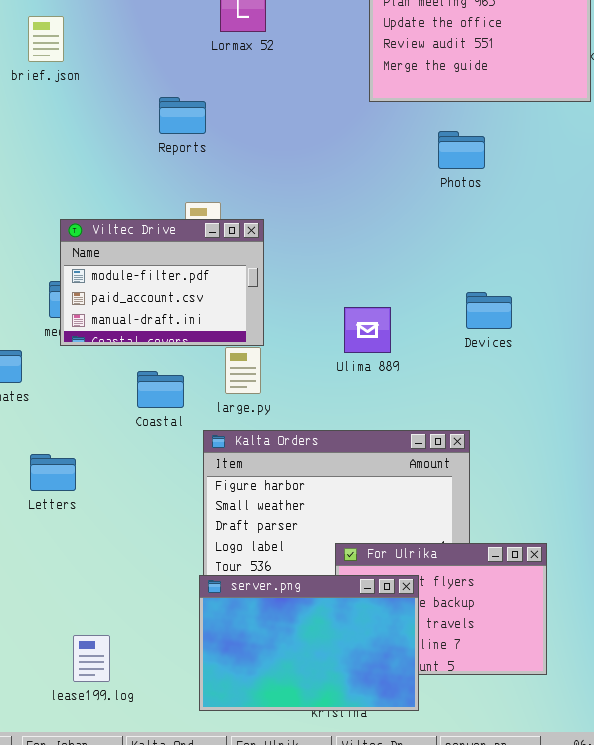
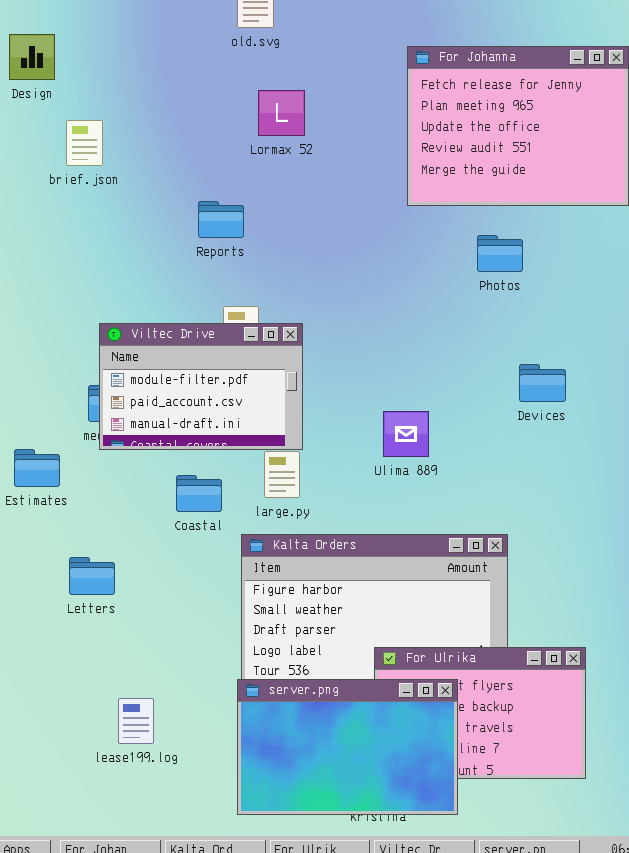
Devices: [466,292,512,329] -> [519,364,566,402], moved
lease199.log: [73,635,110,682] -> [118,698,154,744], moved

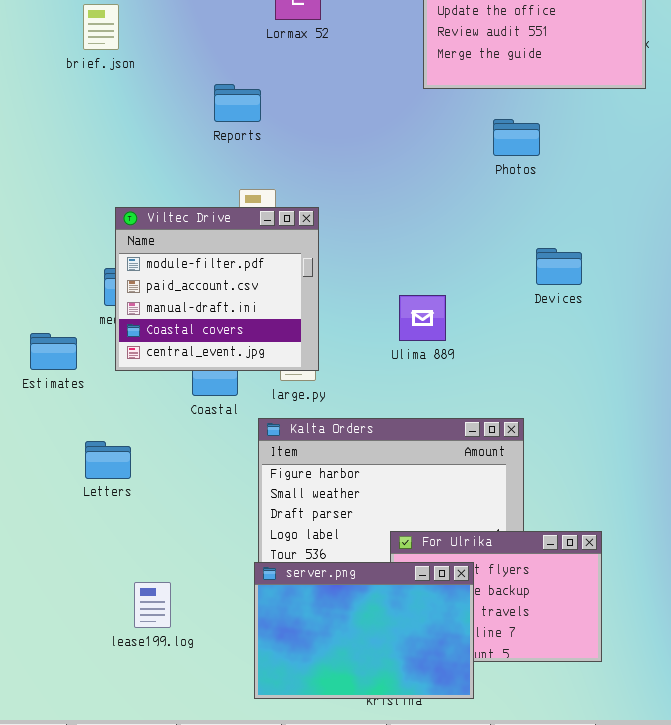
Viltec Drive: [99,323,303,450] -> [115,207,319,371], resized

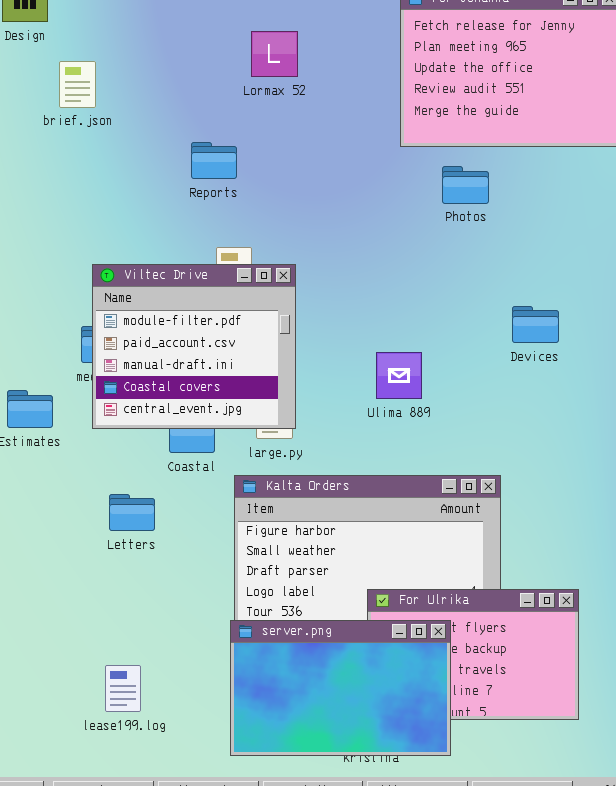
Photos: [493,119,540,156] -> [442,166,489,204], moved
Letters: [85,441,131,479] -> [109,494,155,531], moved
lease199.log: [134,582,171,628] -> [105,665,141,712], moved

